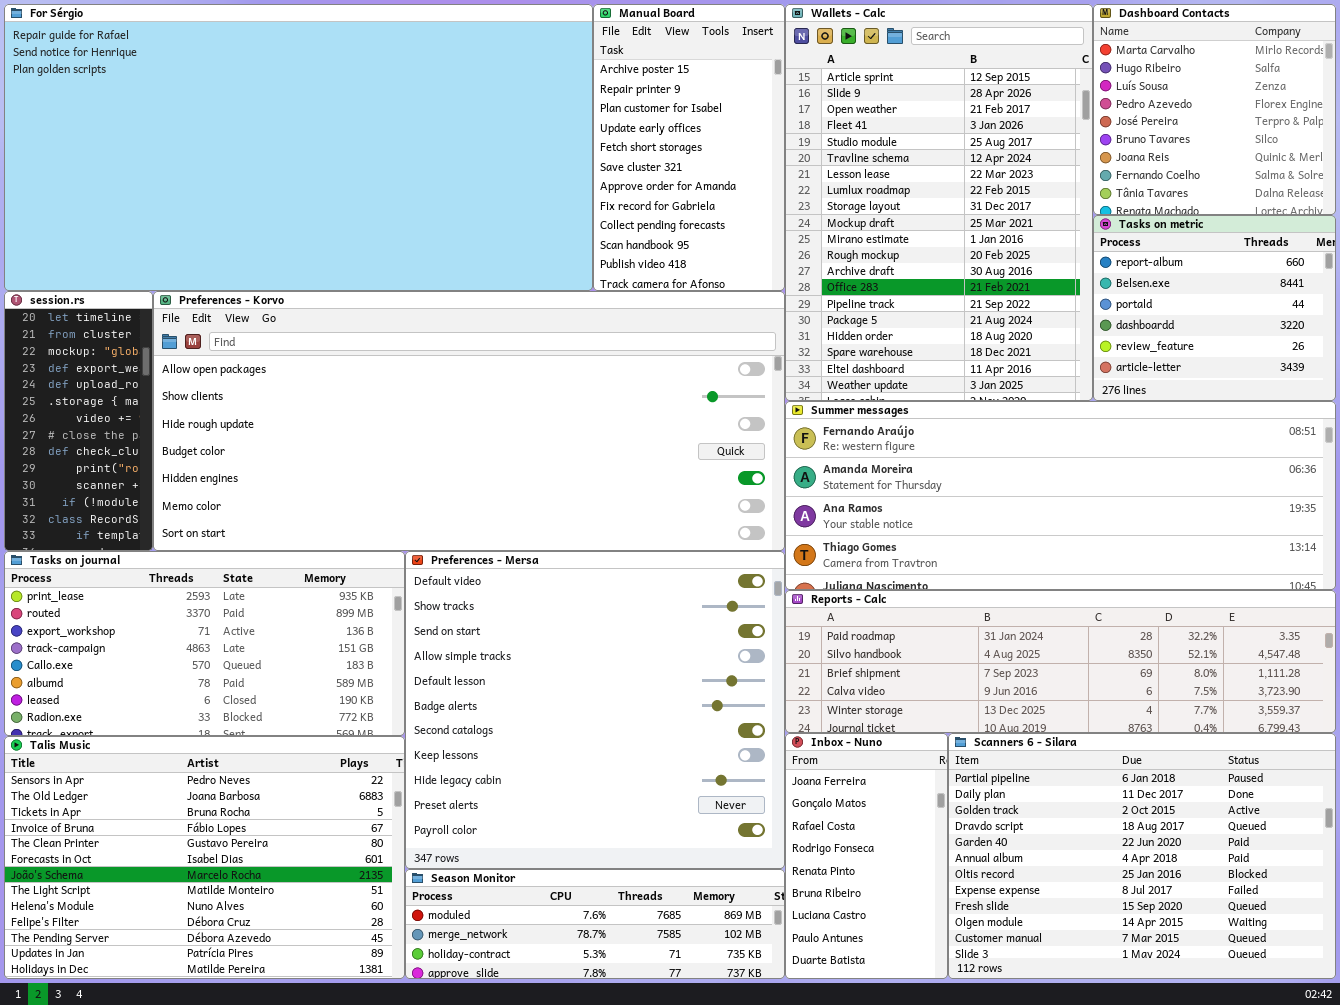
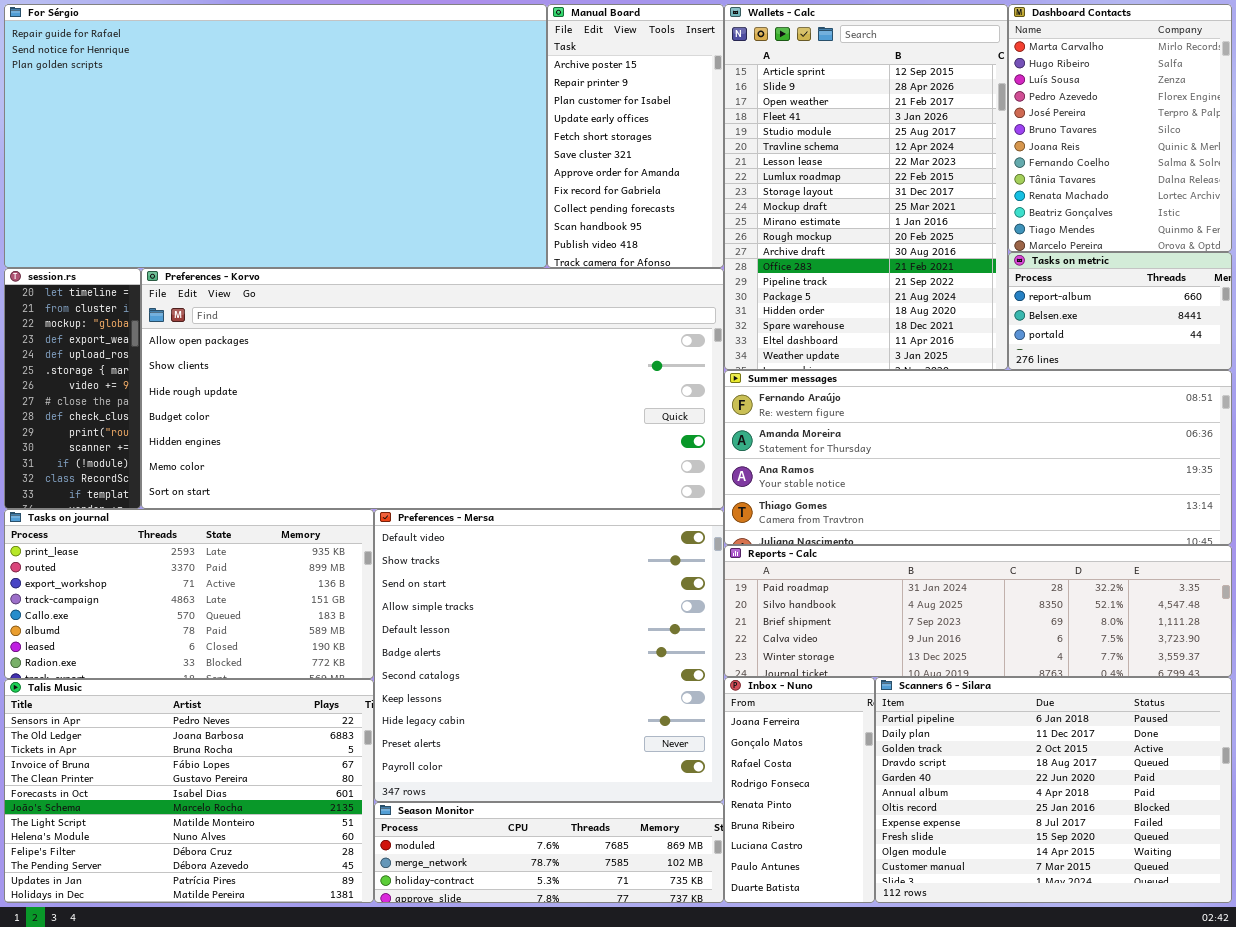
Dashboard Contacts: [1093,4,1336,215] -> [1008,4,1232,252], resized
Tasks on metric: [1093,215,1336,401] -> [1008,252,1232,370], resized

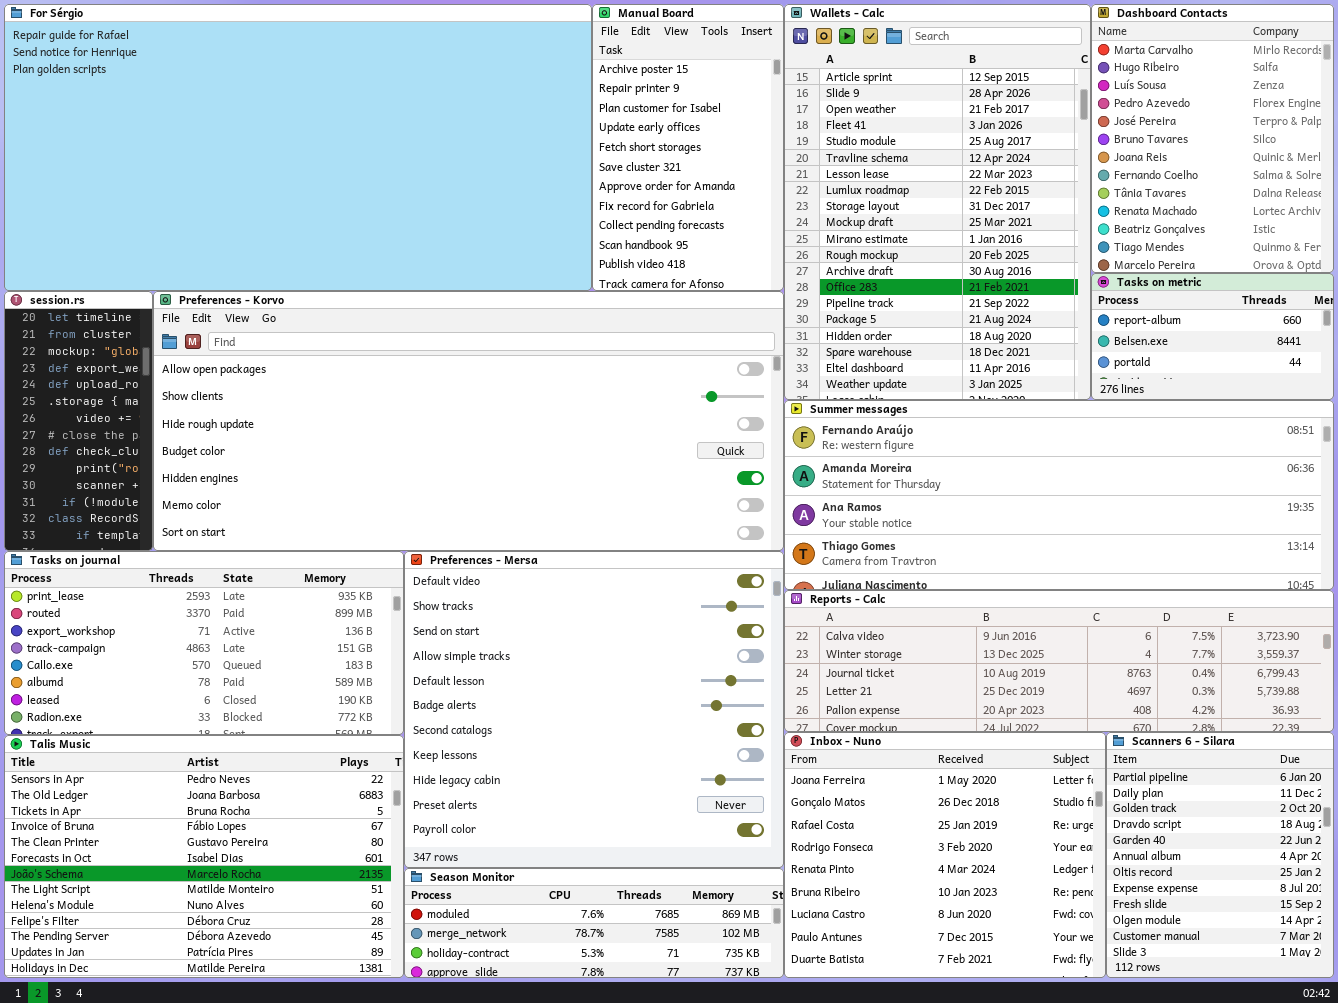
Reports - Calc: [724,545,1232,677] -> [784,590,1334,732], scrolled down 3 rows
Inbox - Nuno: [724,677,875,903] -> [784,732,1106,978], resized
Scanners 6 - Silara: [875,677,1232,903] -> [1106,732,1334,978], resized

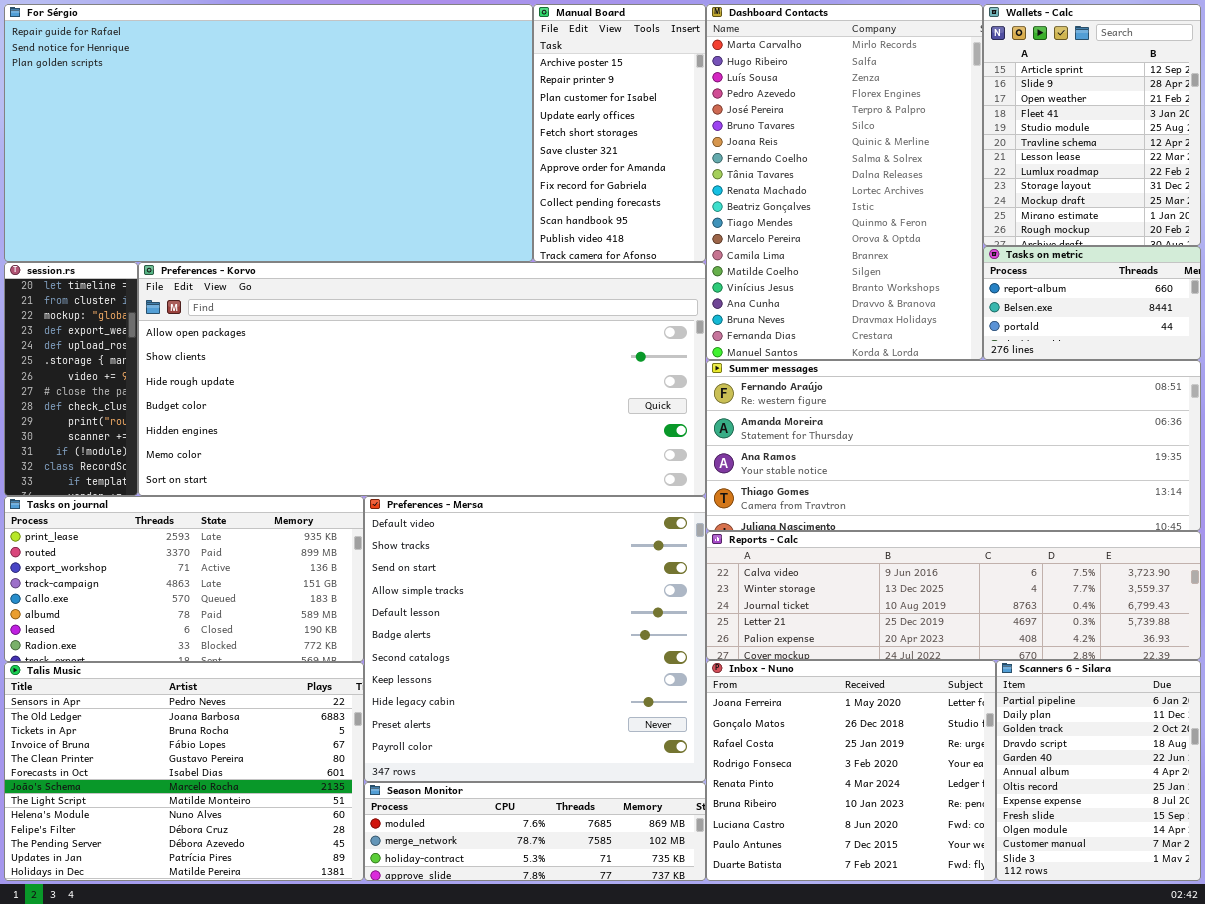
Wallets - Calc: [784,4,1091,400] -> [983,4,1201,246], moved, resized
Dashboard Contacts: [1091,4,1334,273] -> [706,4,983,360], moved, resized

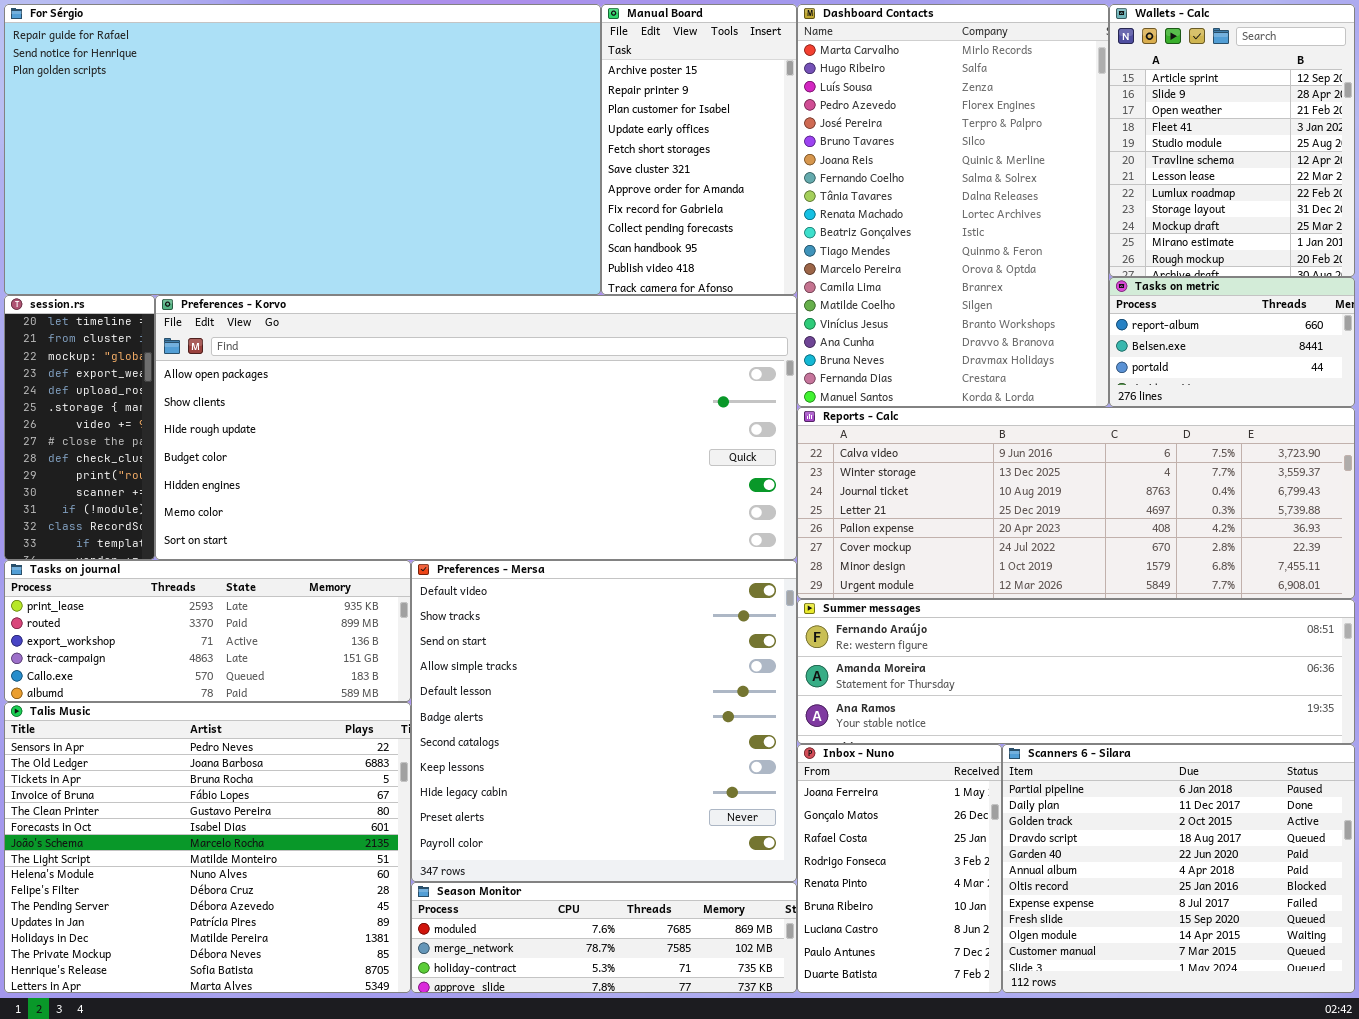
Summer messages: [706,360,1201,531] -> [797,599,1355,744], moved, resized
Tasks on journal: [4,496,364,662] -> [4,560,411,702], resized
Reports - Calc: [706,531,1201,660] -> [797,407,1355,599], moved, resized
Inbox - Nuno: [706,660,996,881] -> [797,744,1002,993], resized
Scanners 6 - Silara: [996,660,1201,881] -> [1002,744,1355,993], resized
Talis Music: [4,662,364,881] -> [4,702,411,993], resized

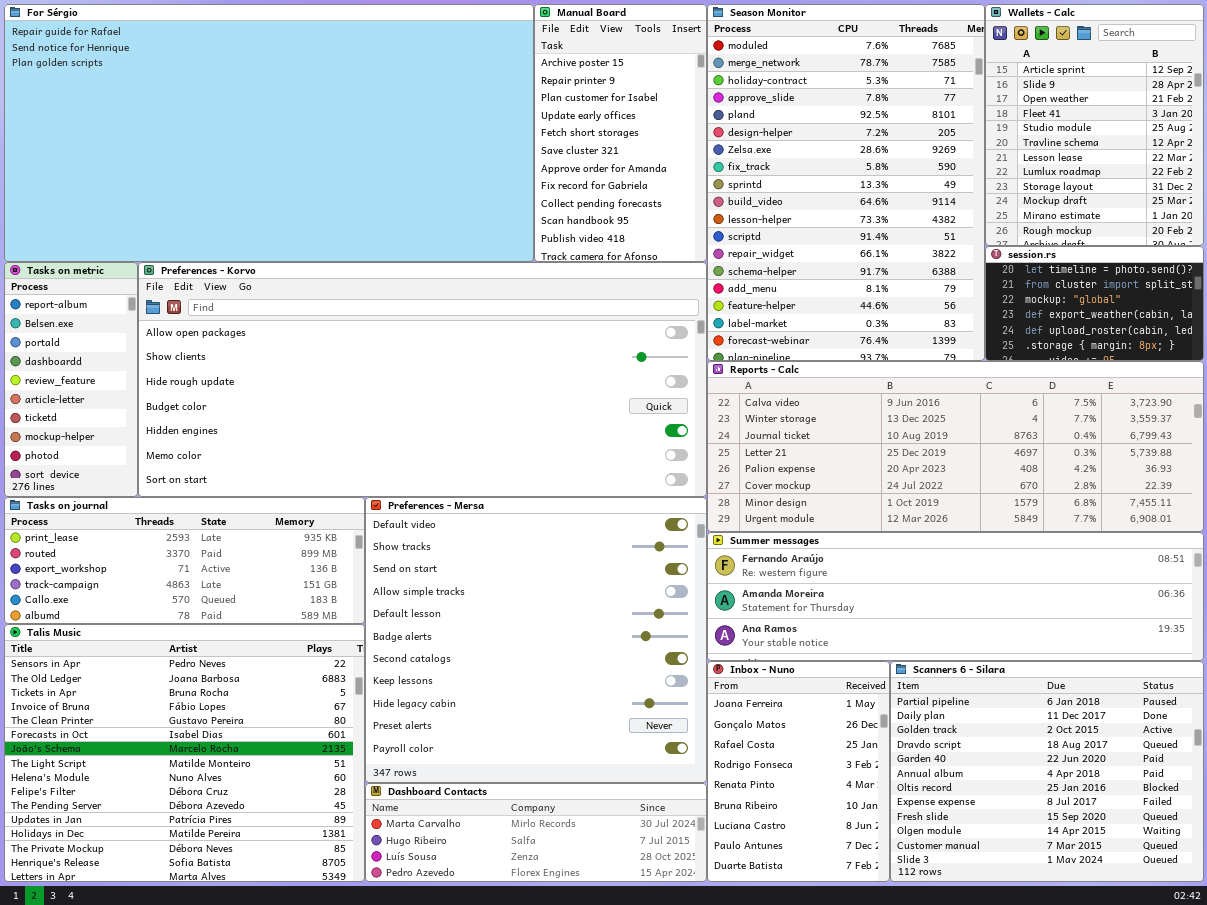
Dashboard Contacts: [797,4,1109,407] -> [365,783,707,882], moved, resized
Tasks on metric: [1109,277,1355,407] -> [4,262,138,497], moved, resized
session.rs: [4,295,155,560] -> [985,246,1204,361], moved, resized
Season Monitor: [411,882,797,993] -> [707,4,985,361], moved, resized

